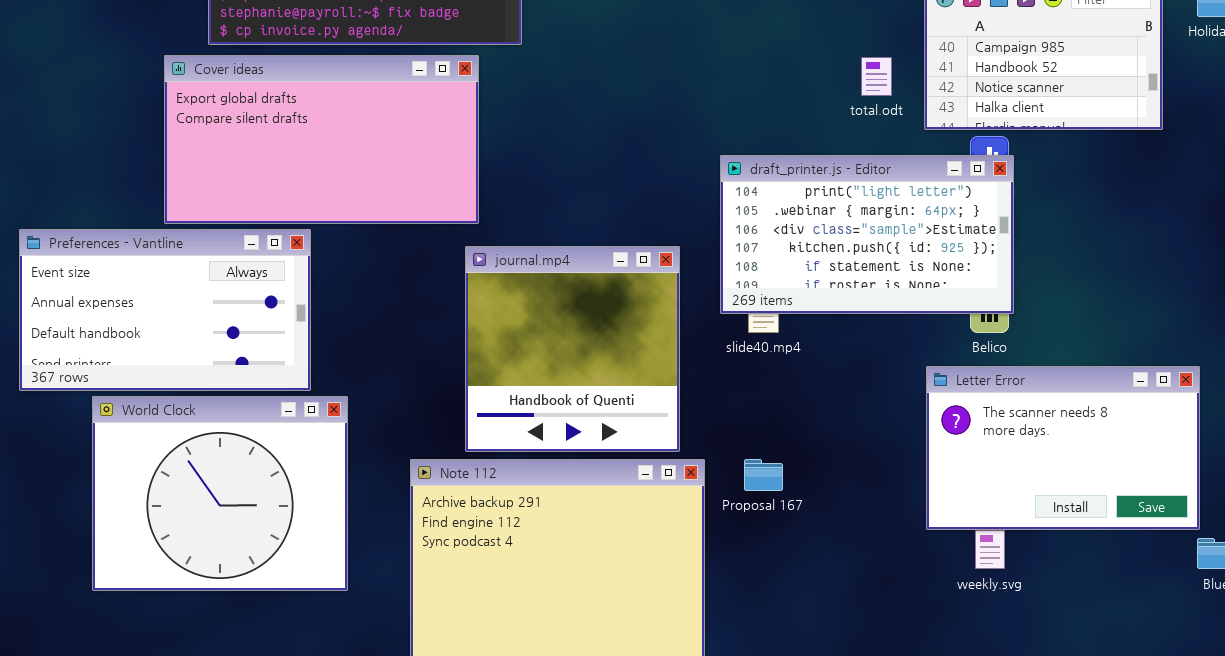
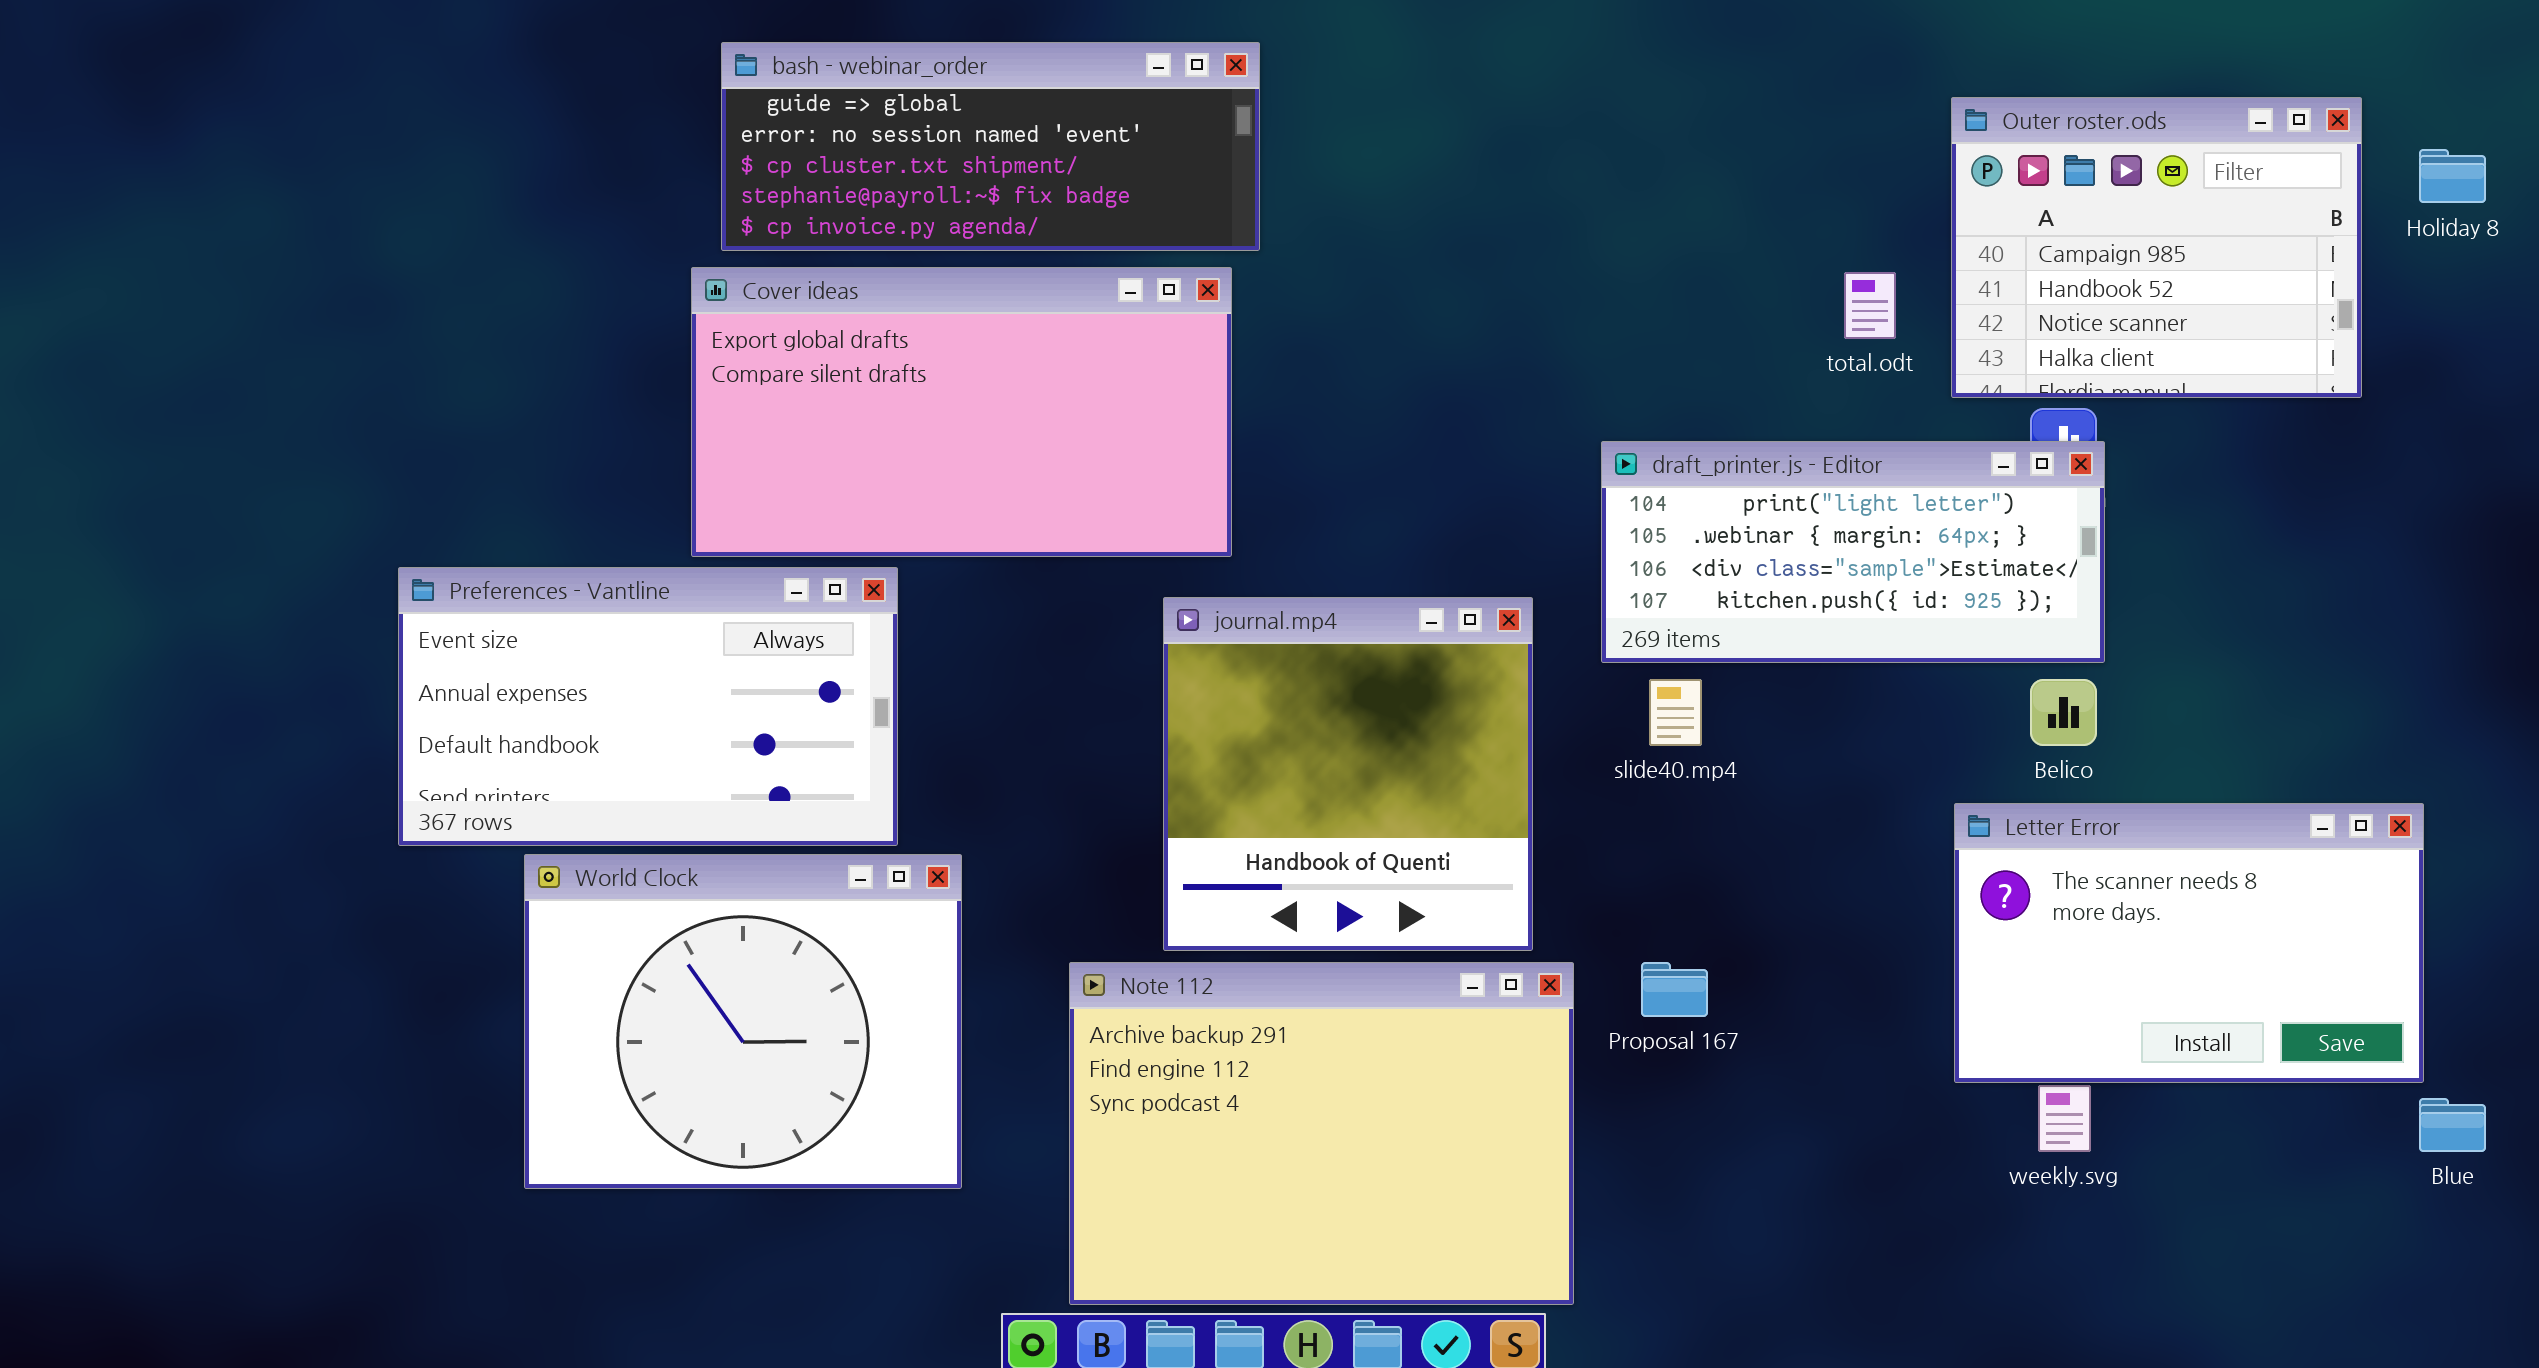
Cover ideas: [164,55,479,224] -> [691,267,1232,557], moved
draft_printer.js - Editor: [720,155,1014,314] -> [1601,441,2105,663], resized

